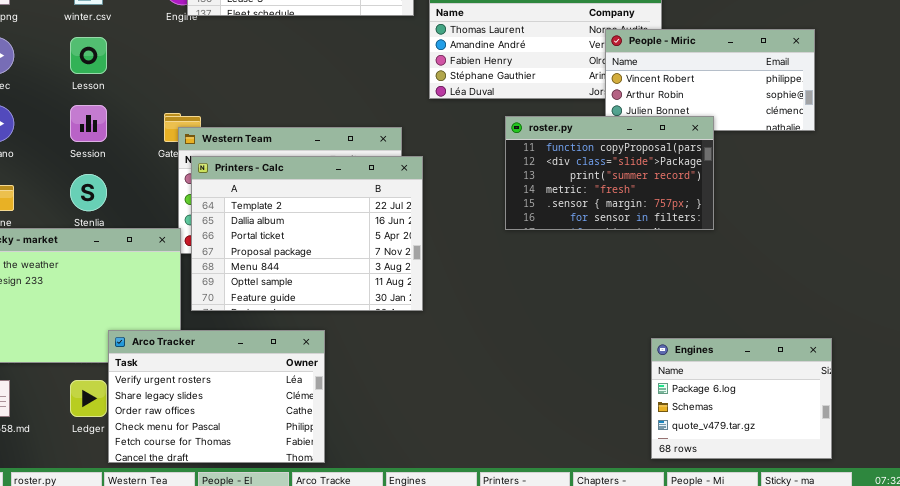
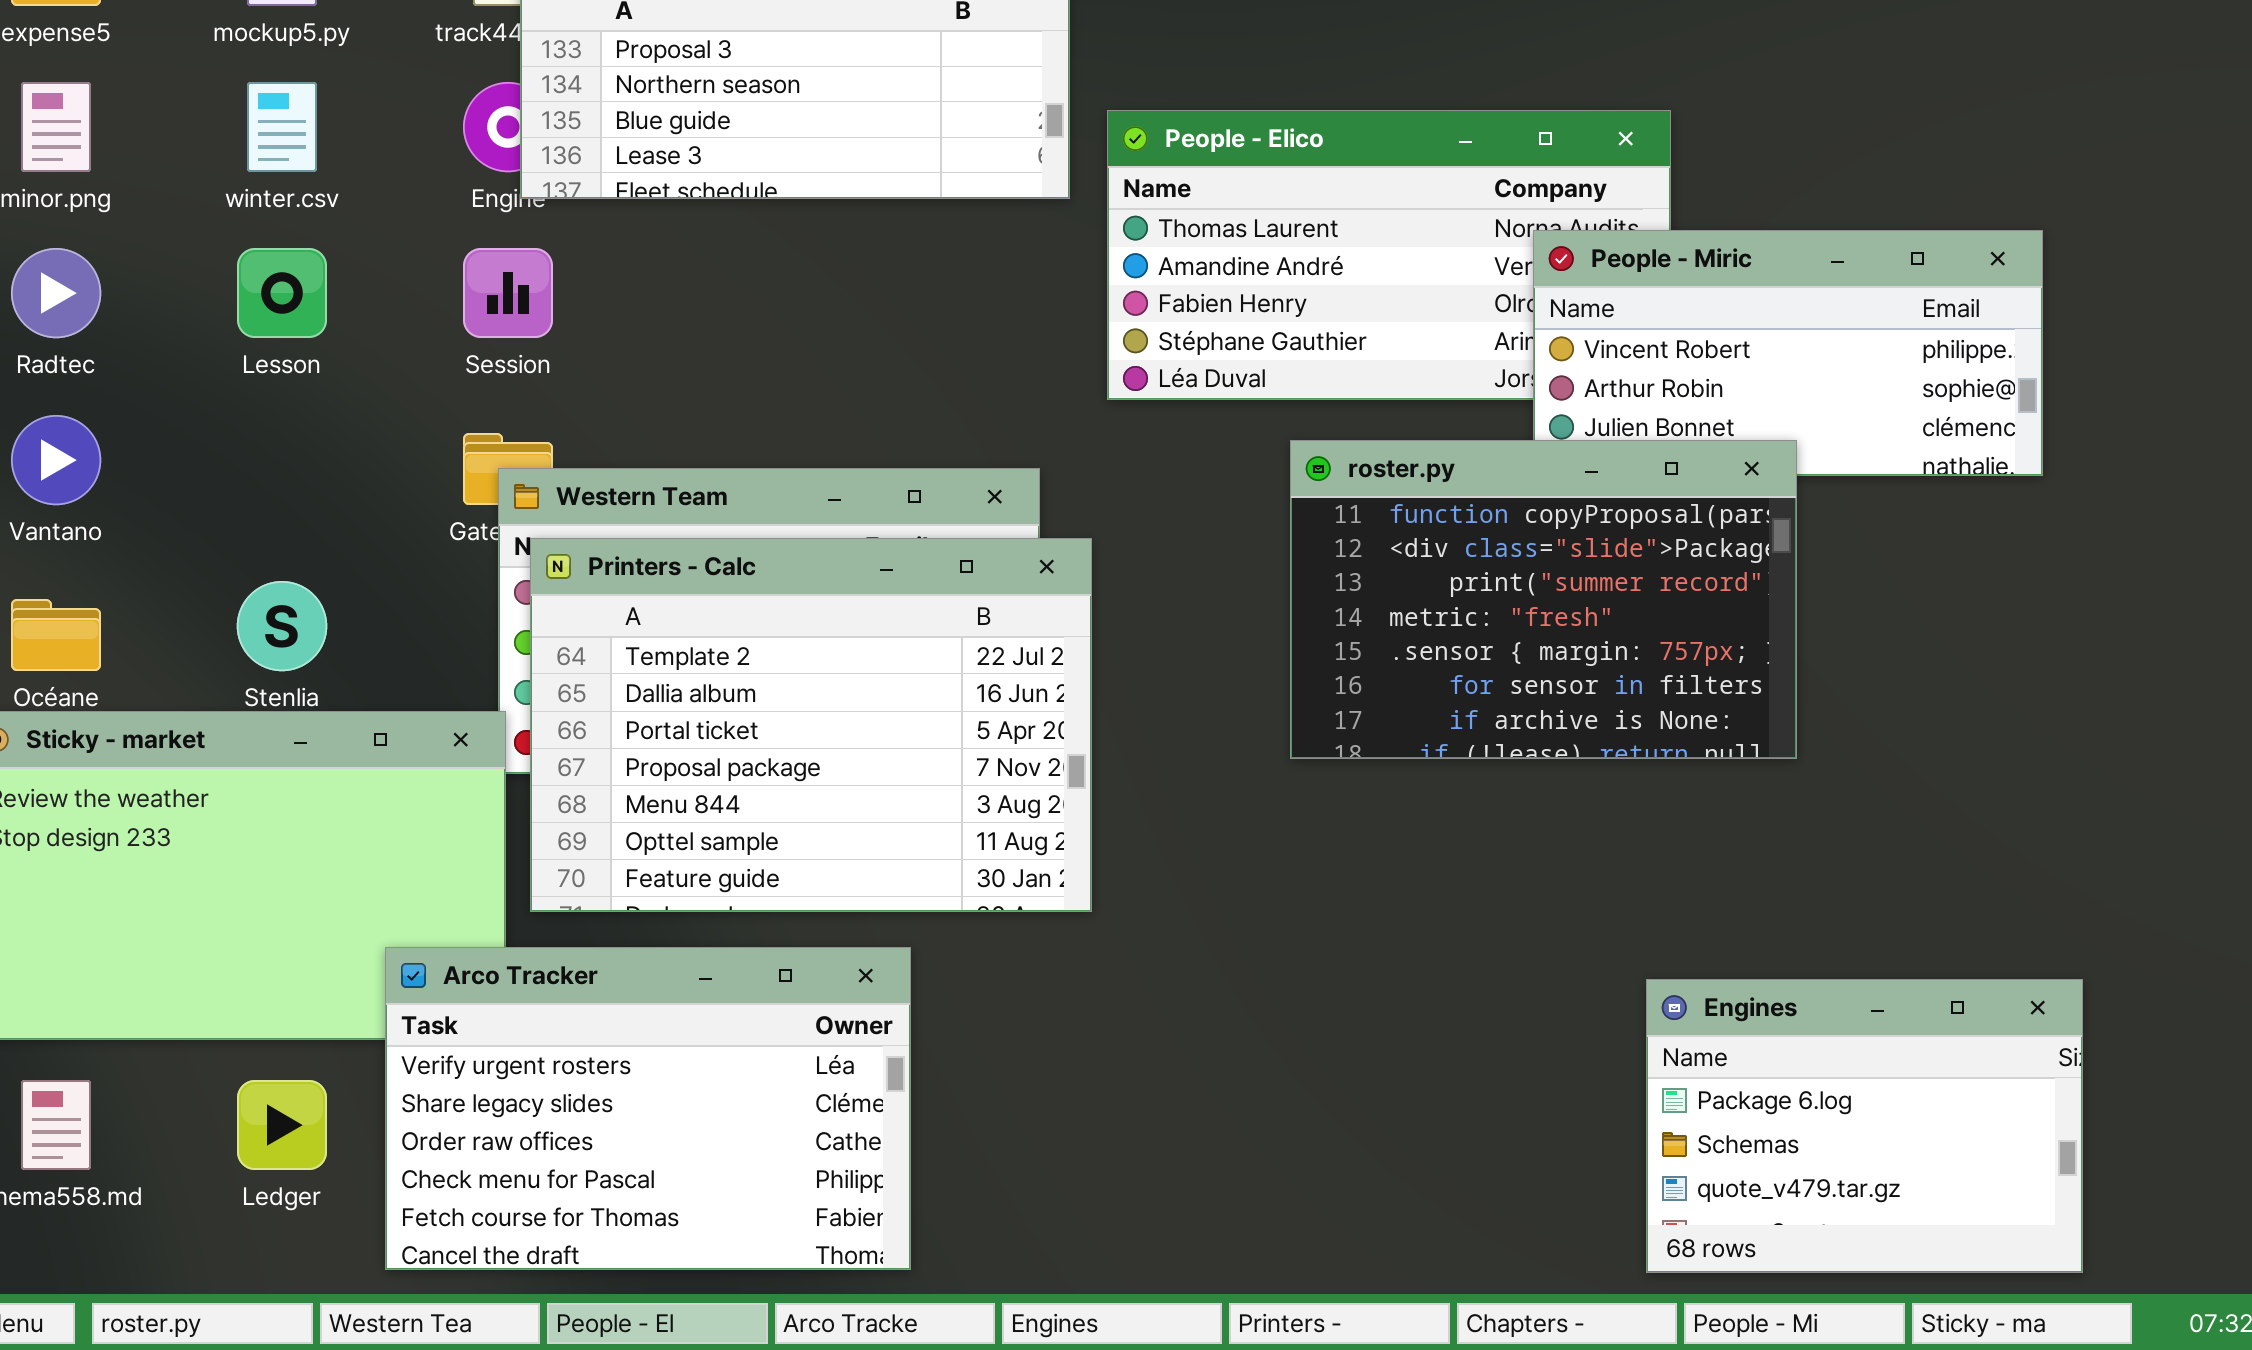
Session: [70,105,107,142] -> [463,248,553,338], moved
roster.py: [505,116,714,230] -> [1290,440,1797,759], resized
Arco Tracker: [108,330,325,463] -> [385,947,911,1270], moved

